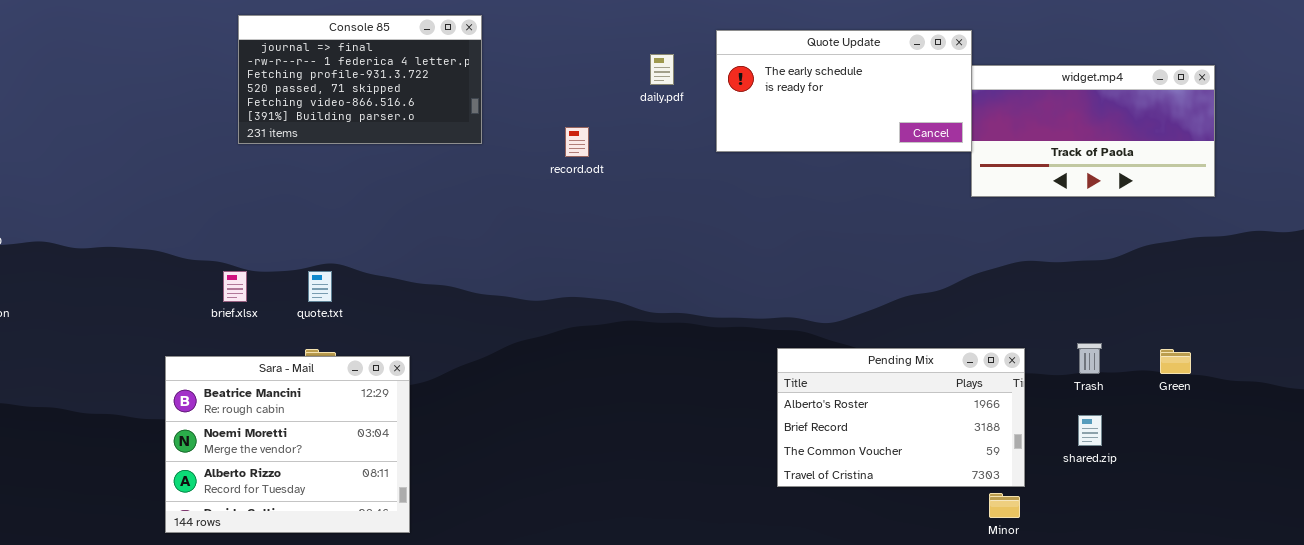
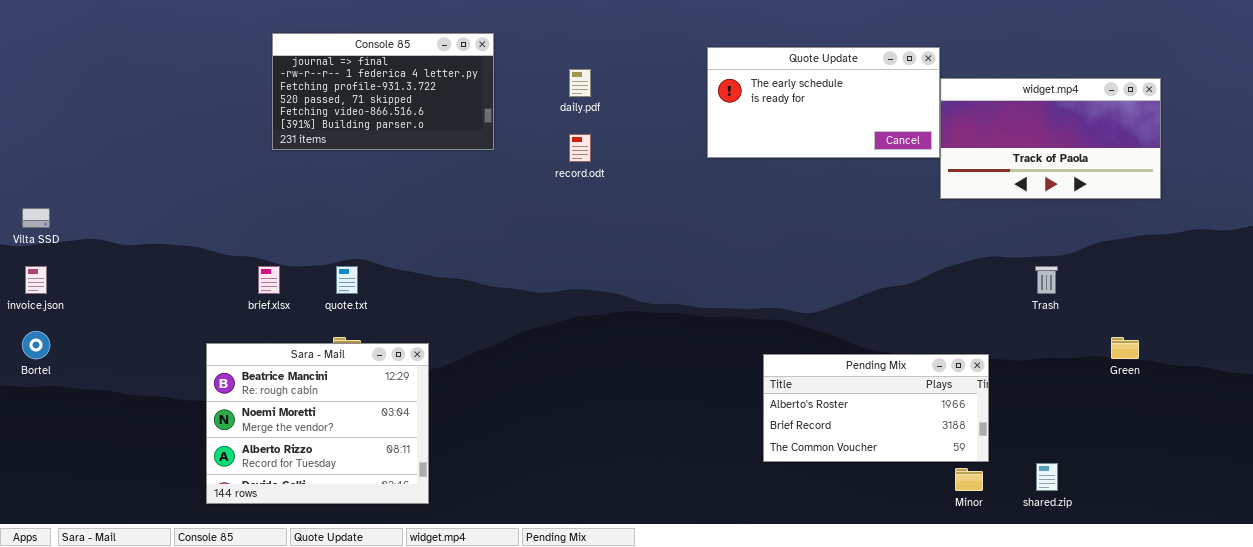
daily.pdf: [650,54,674,85] -> [569,69,591,97], moved
Trash: [1077,343,1102,374] -> [1035,266,1058,294], moved
Pending Mix: [777,348,1025,487] -> [763,354,989,462], resized
shared.zip: [1078,415,1102,446] -> [1036,463,1058,491], moved

